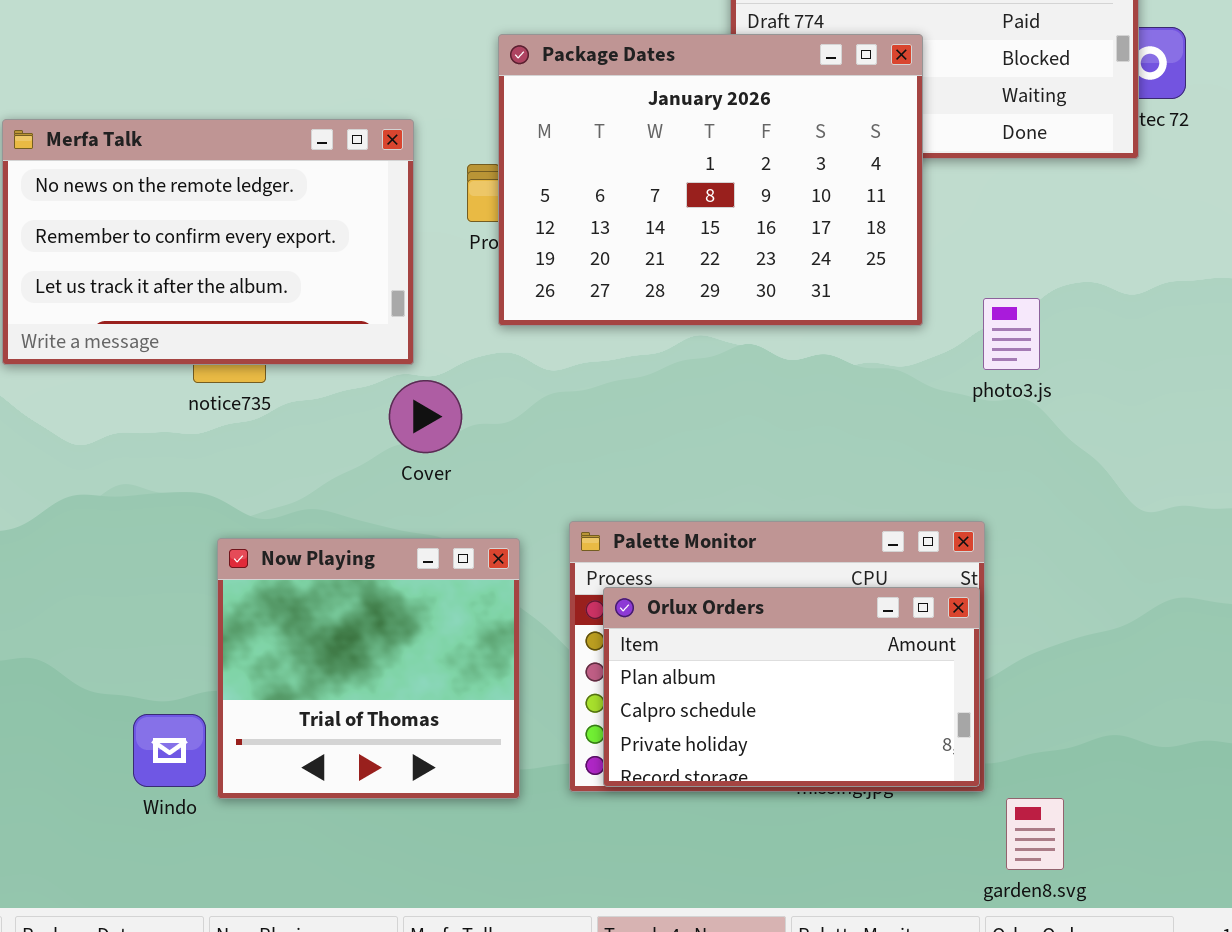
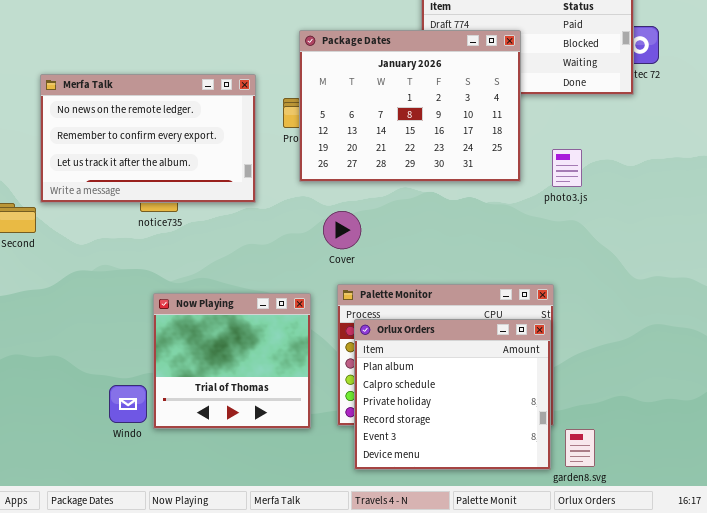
photo3.js: [983,298,1040,370] -> [552,149,582,187], moved
Cover: [389,380,462,453] -> [323,211,361,249], moved
Orlux Orders: [603,587,980,787] -> [354,319,551,470], resized

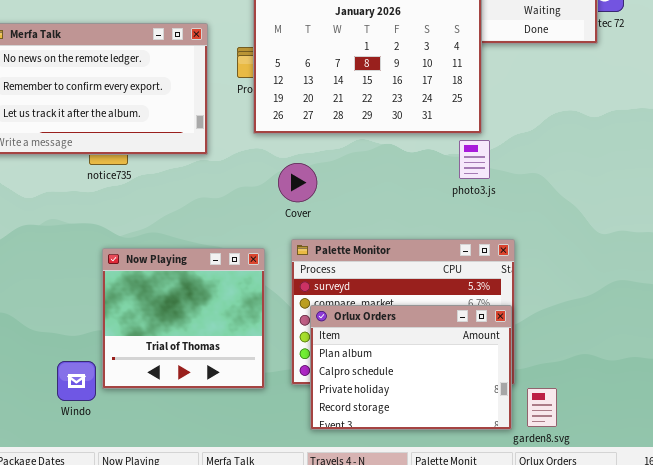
photo3.js: [552,149,582,187] -> [459,140,490,179], moved
Orlux Orders: [354,319,551,470] -> [310,305,512,430], resized
Windo: [109,385,147,423] -> [57,361,96,401], moved

